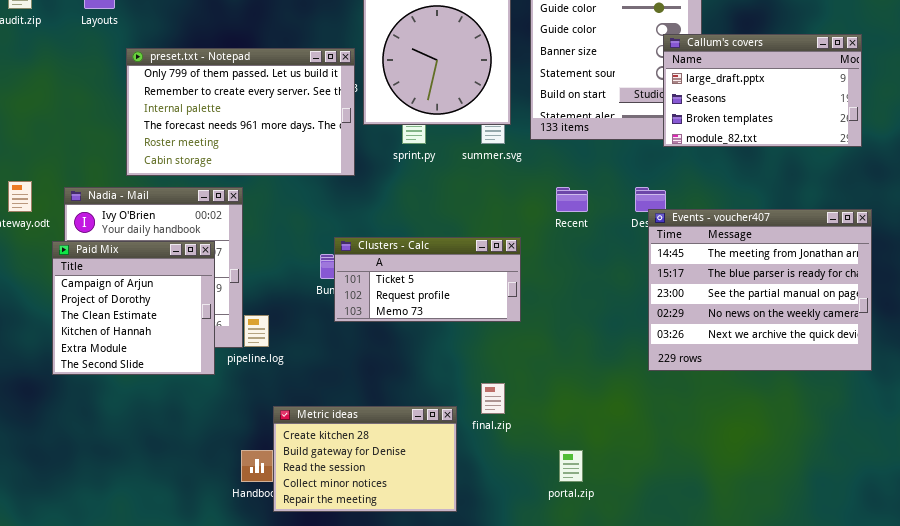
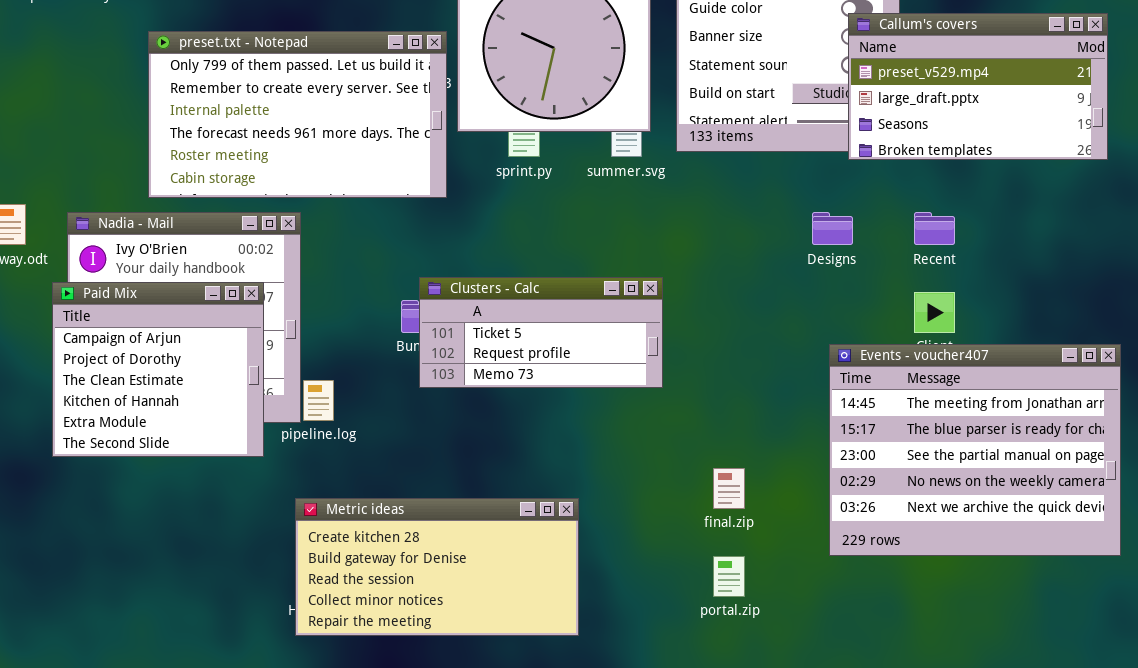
Callum's covers: [663,34,862,147] -> [848,13,1108,160], scrolled up 1 row
Recent: [556,187,588,212] -> [914,212,955,245], moved
Events - voucher407: [648,209,872,371] -> [829,344,1121,556], moved
final.zip: [481,383,505,414] -> [713,468,745,509], moved
Metric ideas: [273,406,457,512] -> [295,498,579,636], resized

